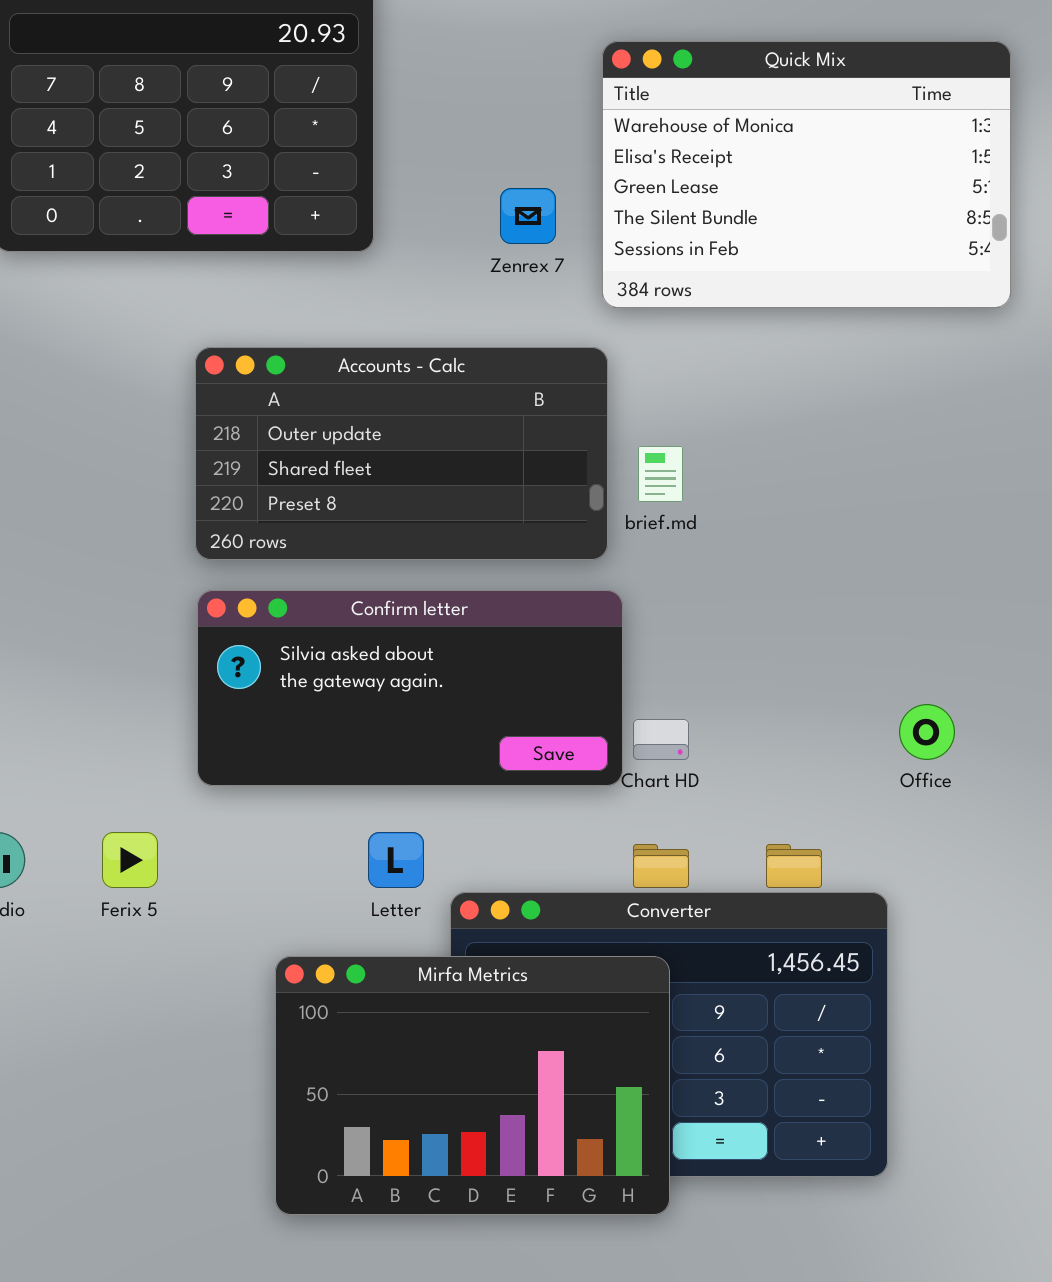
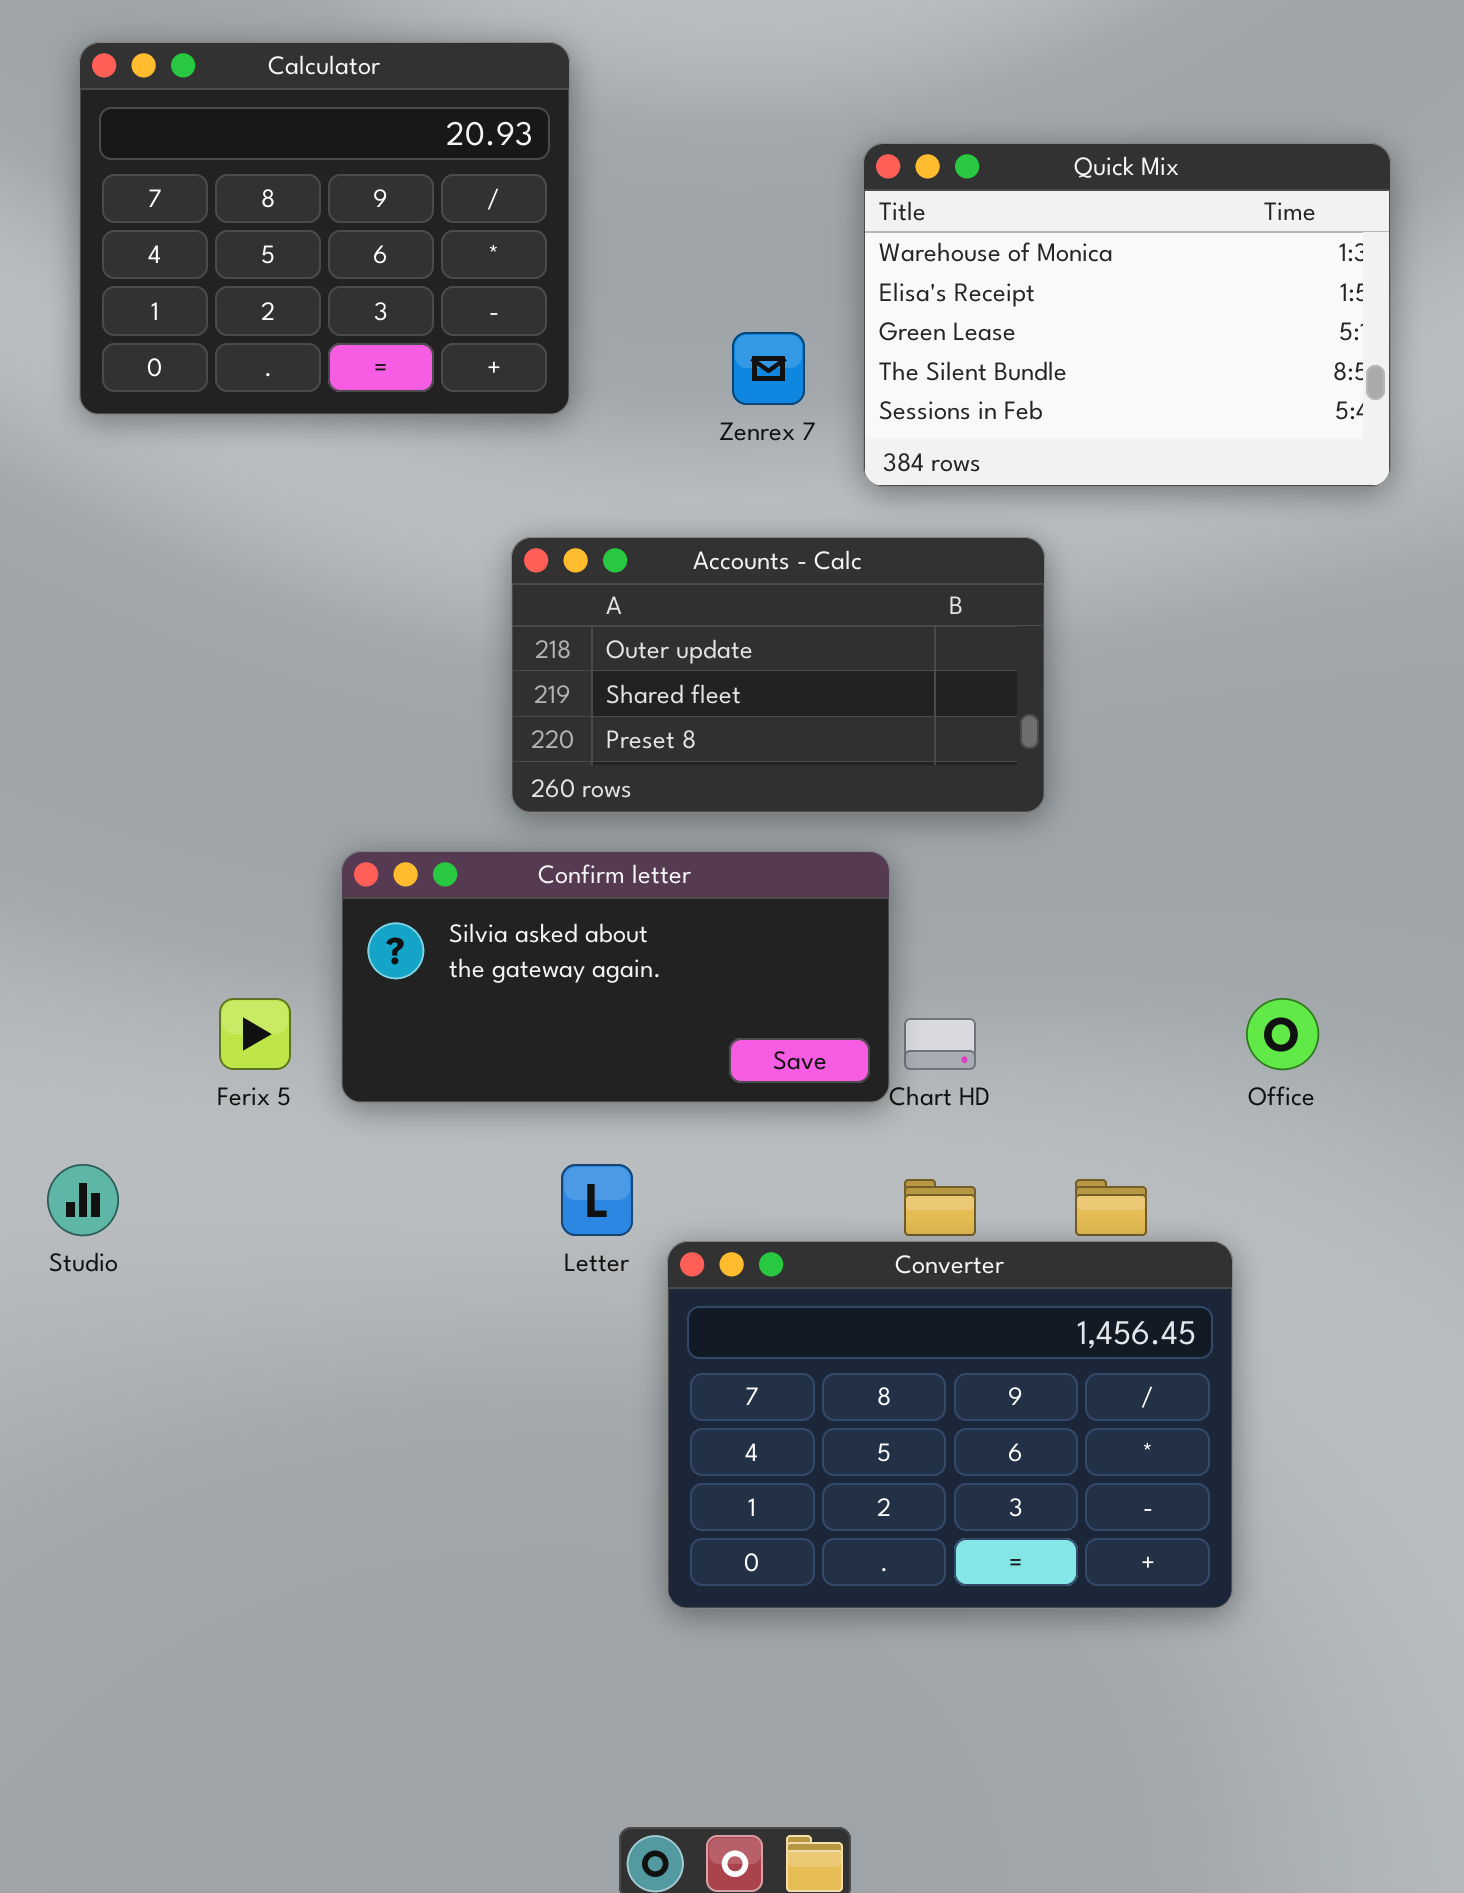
Accounts - Calc: [195,347,608,560] -> [511,537,1045,813], moved
Ferix 5: [102,832,158,888] -> [219,998,291,1070], moved
Mirfa Metrics: [275,956,670,1215] -> none, closed

